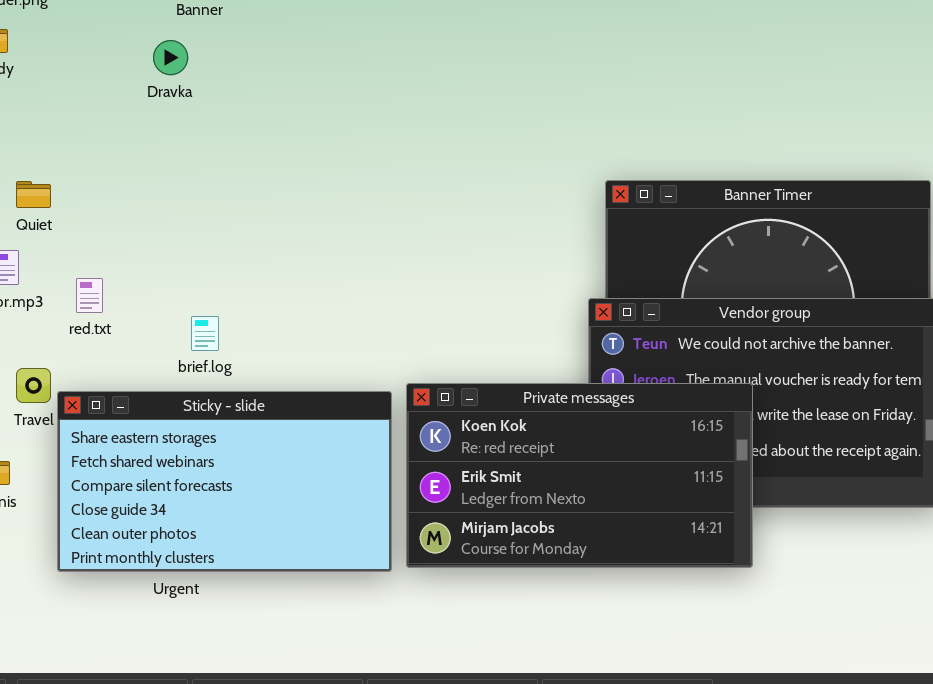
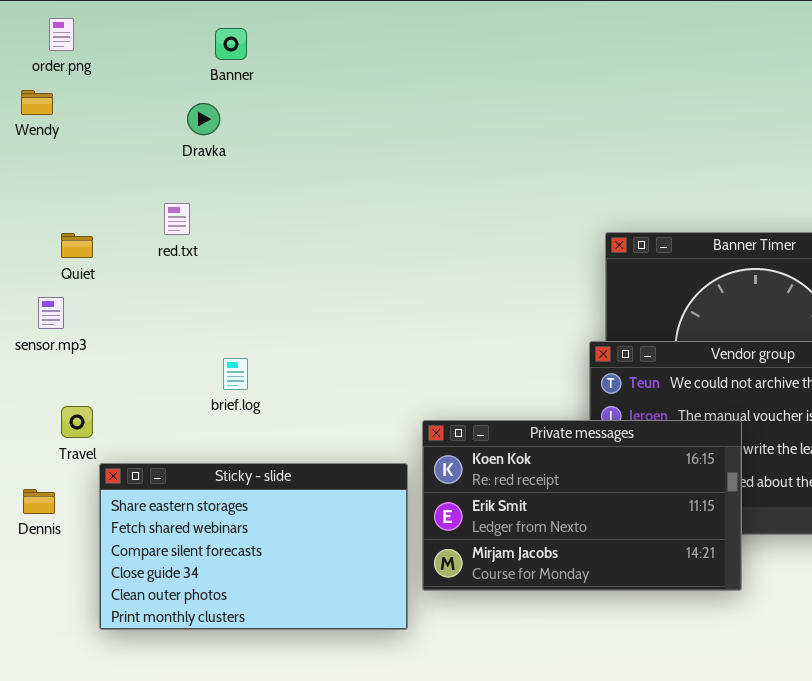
red.txt: [76,278,103,313] -> [164,203,190,235], moved
Sticky - slide: [57,391,392,572] -> [99,463,408,630], moved

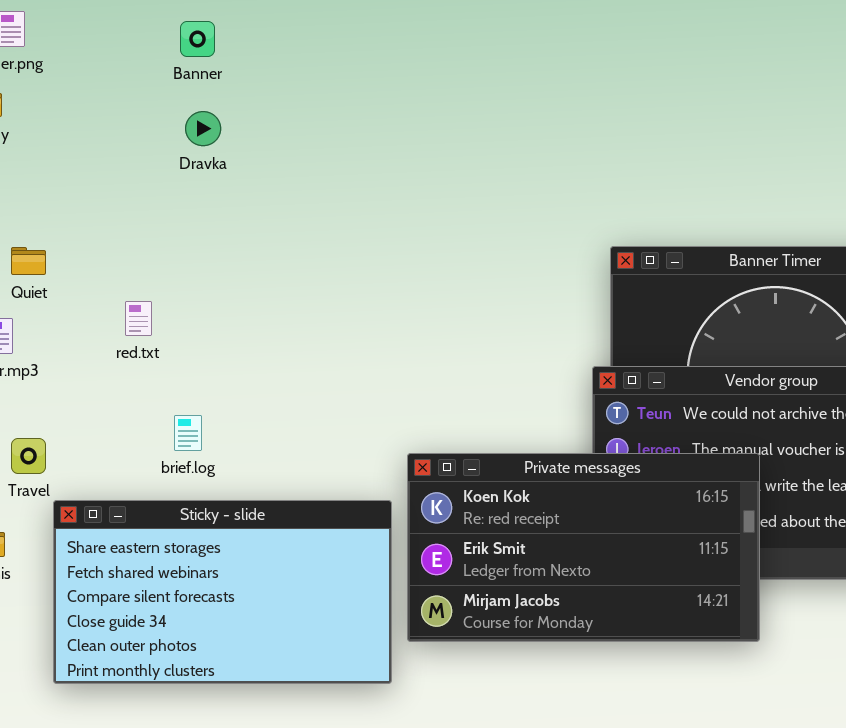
Dravka: [187,103,220,135] -> [185,111,221,146], moved
red.txt: [164,203,190,235] -> [125,301,152,336], moved
brief.log: [223,358,248,390] -> [174,415,202,451], moved

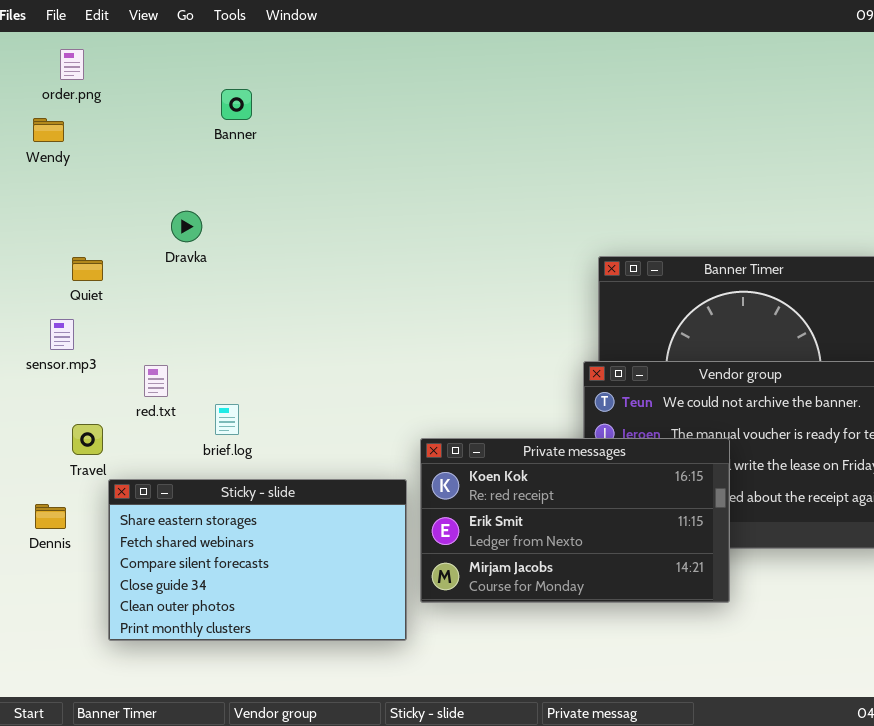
Banner: [180,21,215,57] -> [221,89,252,120], moved
Dravka: [185,111,221,146] -> [171,211,202,242], moved
red.txt: [125,301,152,336] -> [144,365,168,397], moved

